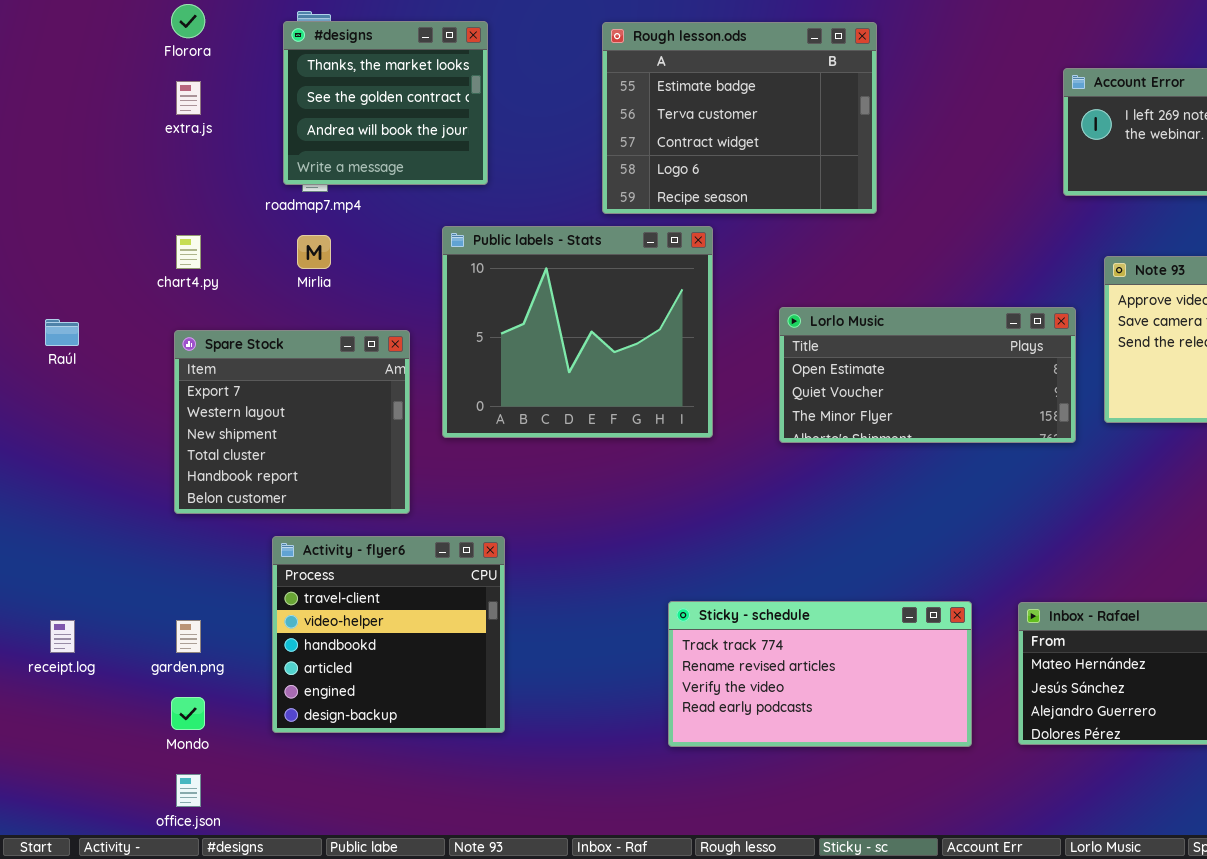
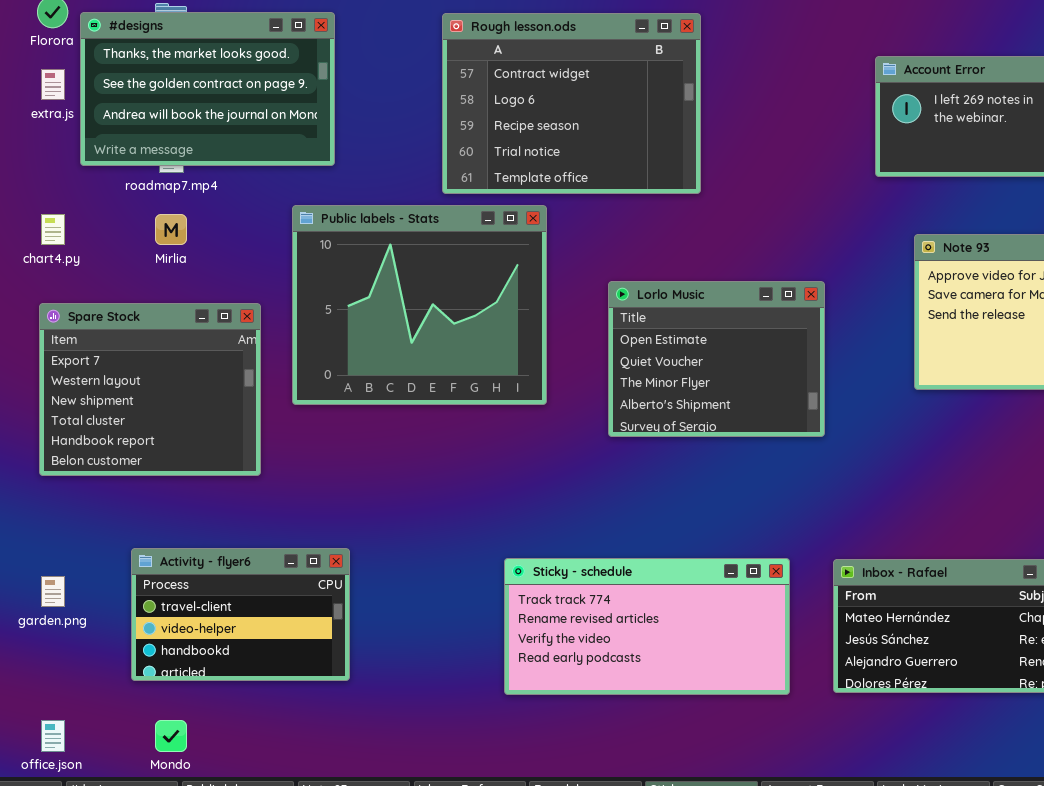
#designs: [283,21,488,185] -> [80,12,335,166], resized
Rough lesson.ods: [602,22,877,214] -> [442,13,701,194], scrolled down 2 rows
Lorlo Music: [779,307,1076,443] -> [608,281,825,437], resized
Activity - flyer6: [272,536,505,733] -> [131,548,350,681], resized
Mondo: [171,697,205,730] -> [155,720,187,752], moved

